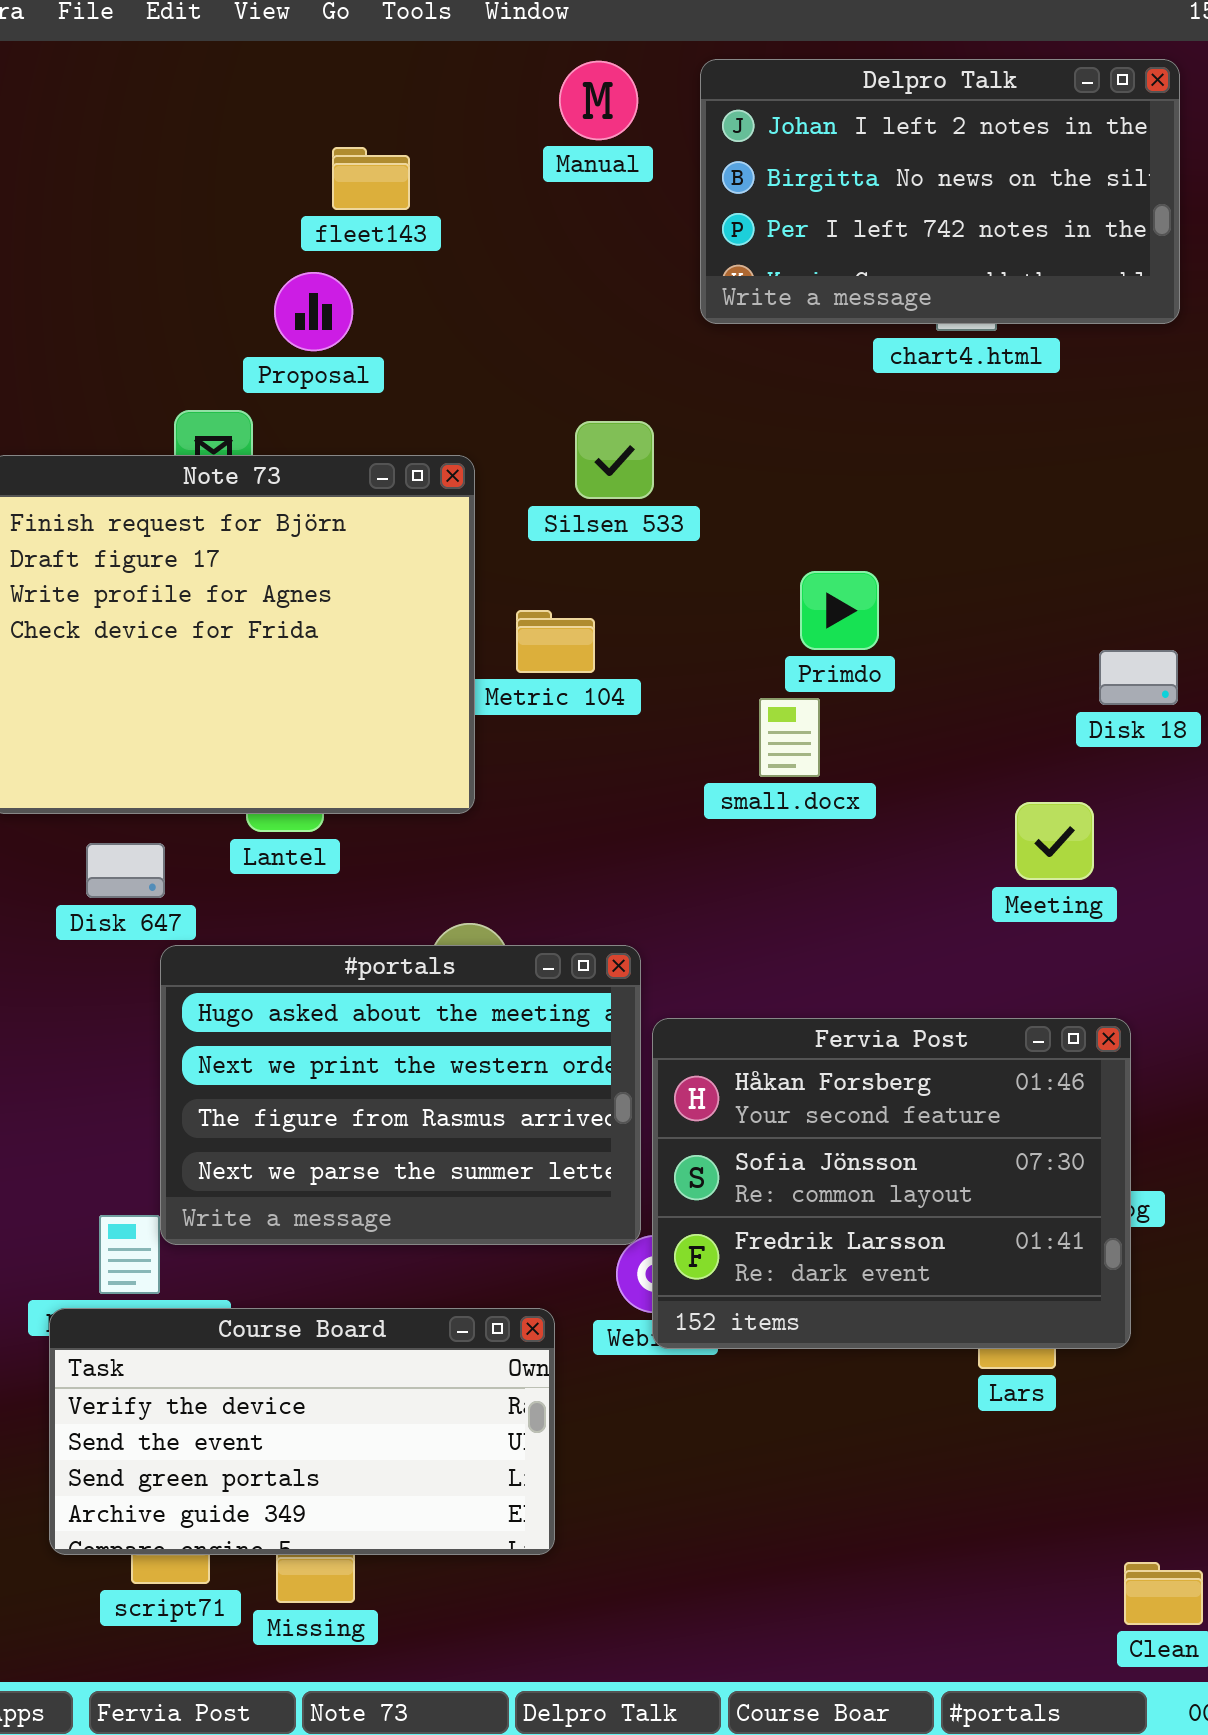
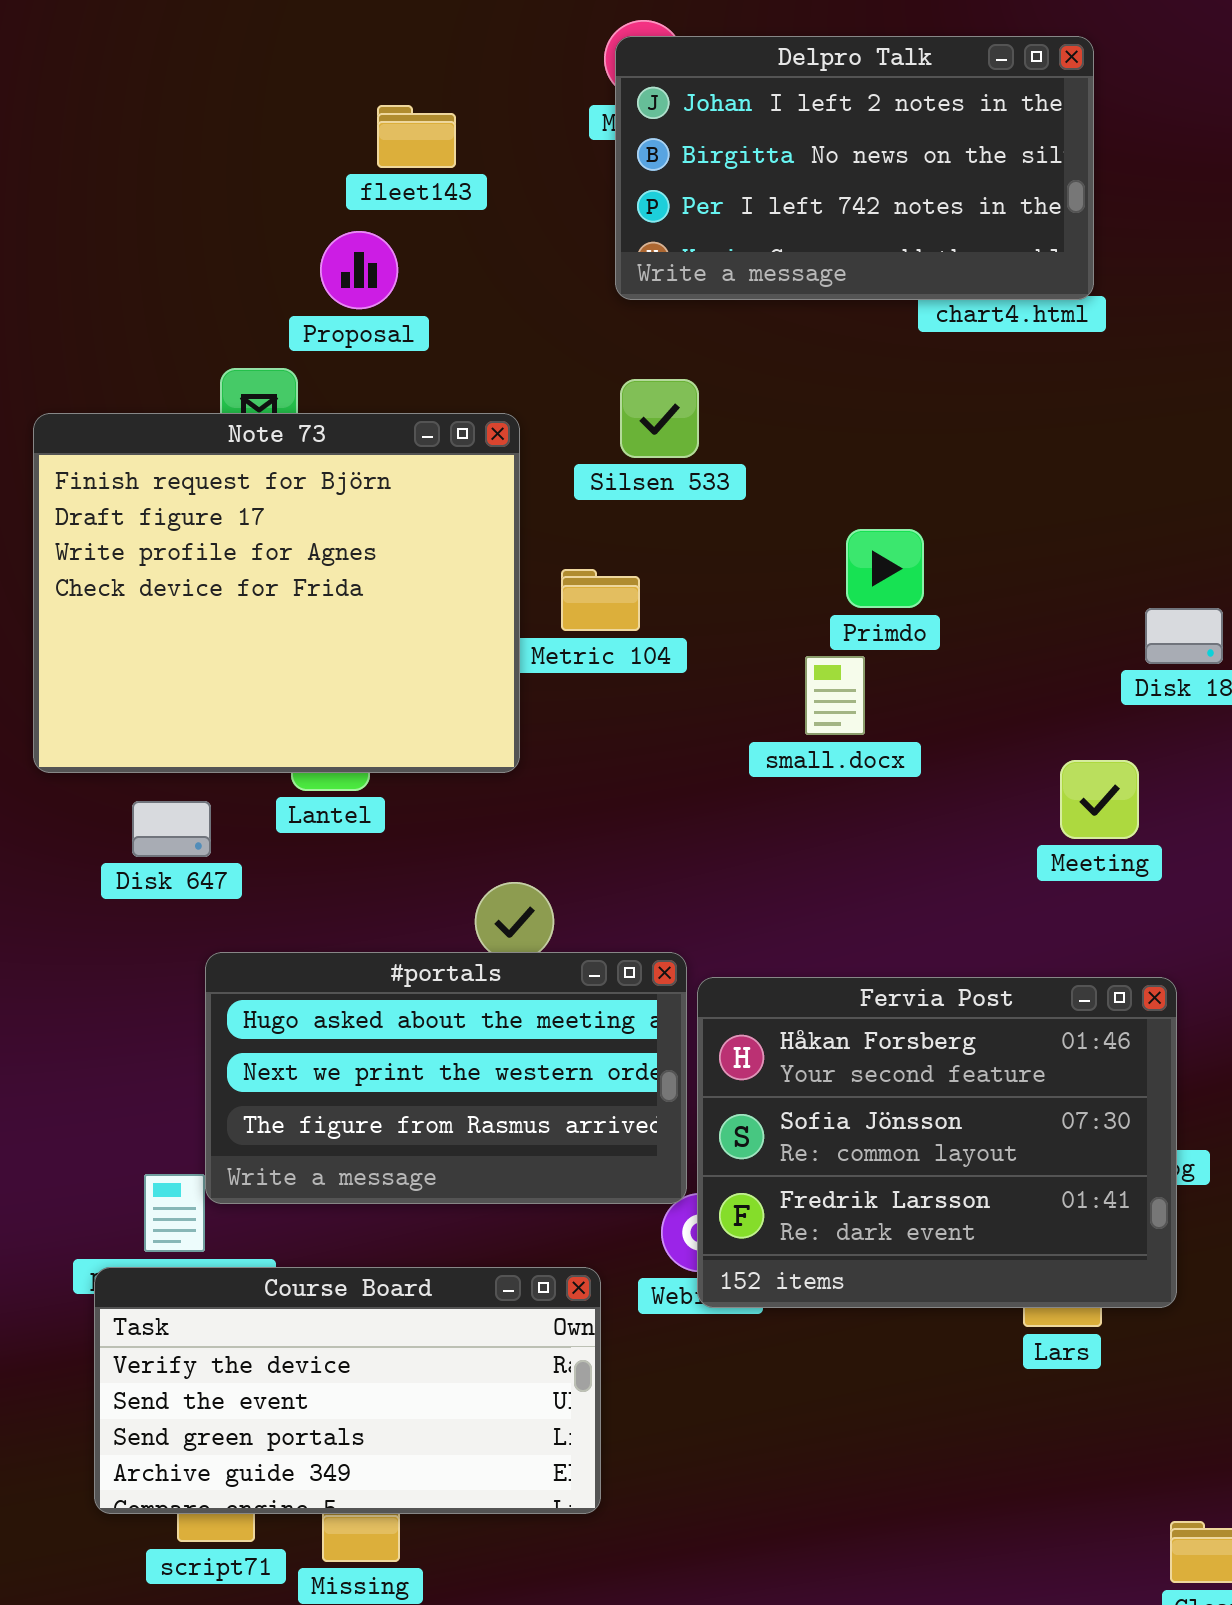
Delpro Talk: [700,59,1180,324] -> [615,36,1094,300], moved
#portals: [160,945,641,1245] -> [205,952,687,1204], resized

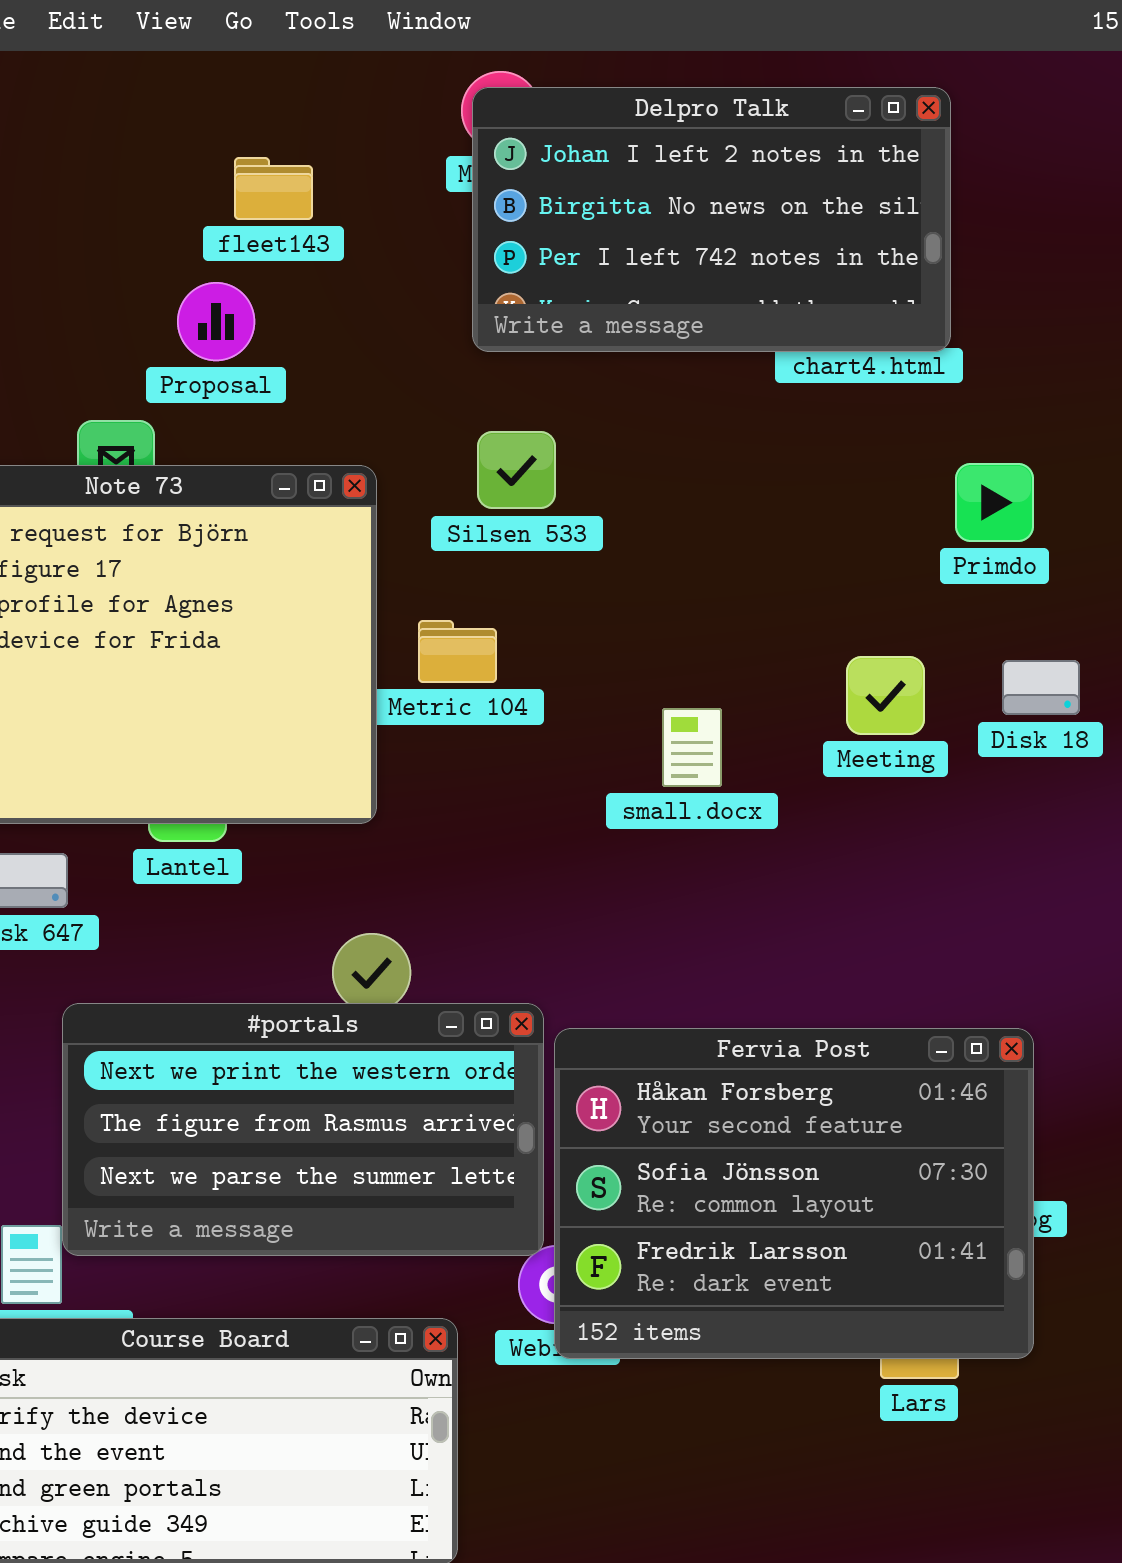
Primdo: [846,529,924,608] -> [955,463,1034,542], moved
Meeting: [1060,760,1139,839] -> [846,656,925,735], moved
#portals: [205,952,687,1204] -> [62,1003,544,1256], scrolled down 1 row

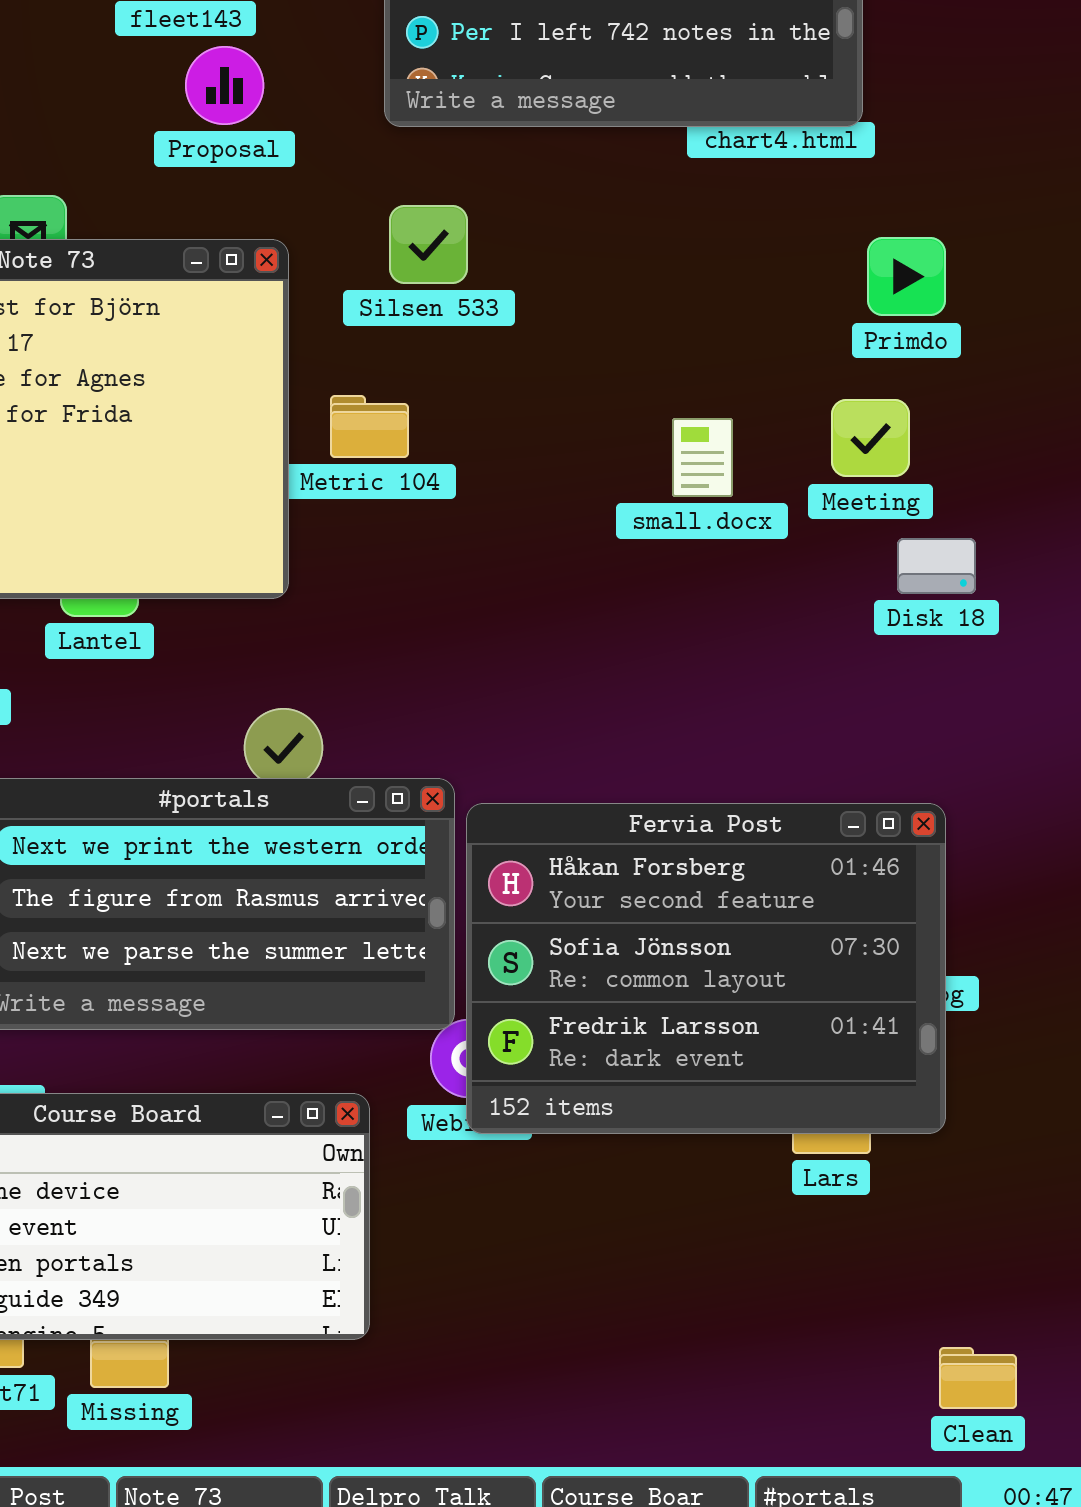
Proposal: [177,282,255,361] -> [185,46,264,125], moved
Meeting: [846,656,925,735] -> [831,399,910,477], moved
Disk 18: [1002,660,1080,715] -> [897,538,976,594], moved
small.docx: [662,708,722,787] -> [672,418,733,497], moved

